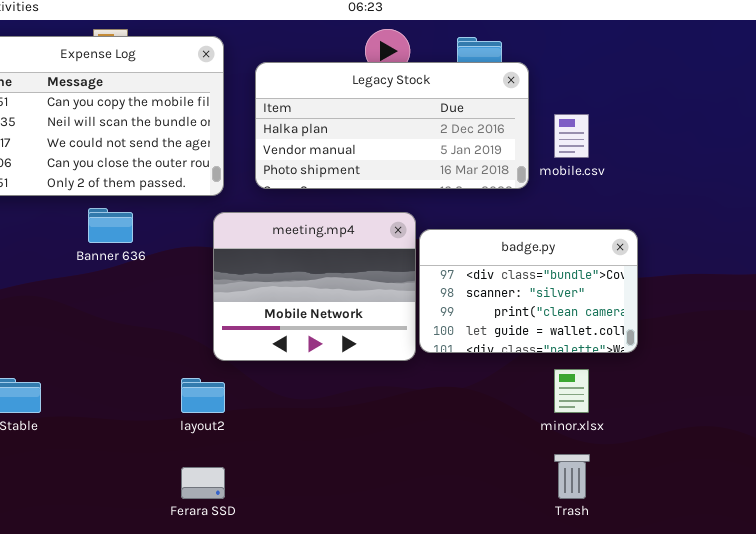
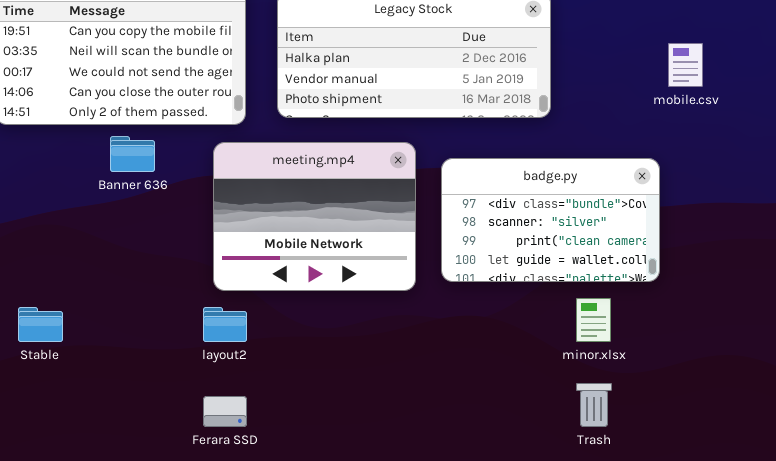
mobile.csv: [554,114,589,158] -> [668,43,703,87], moved
meeting.mp4: [213,212,416,361] -> [213,142,416,291], moved

